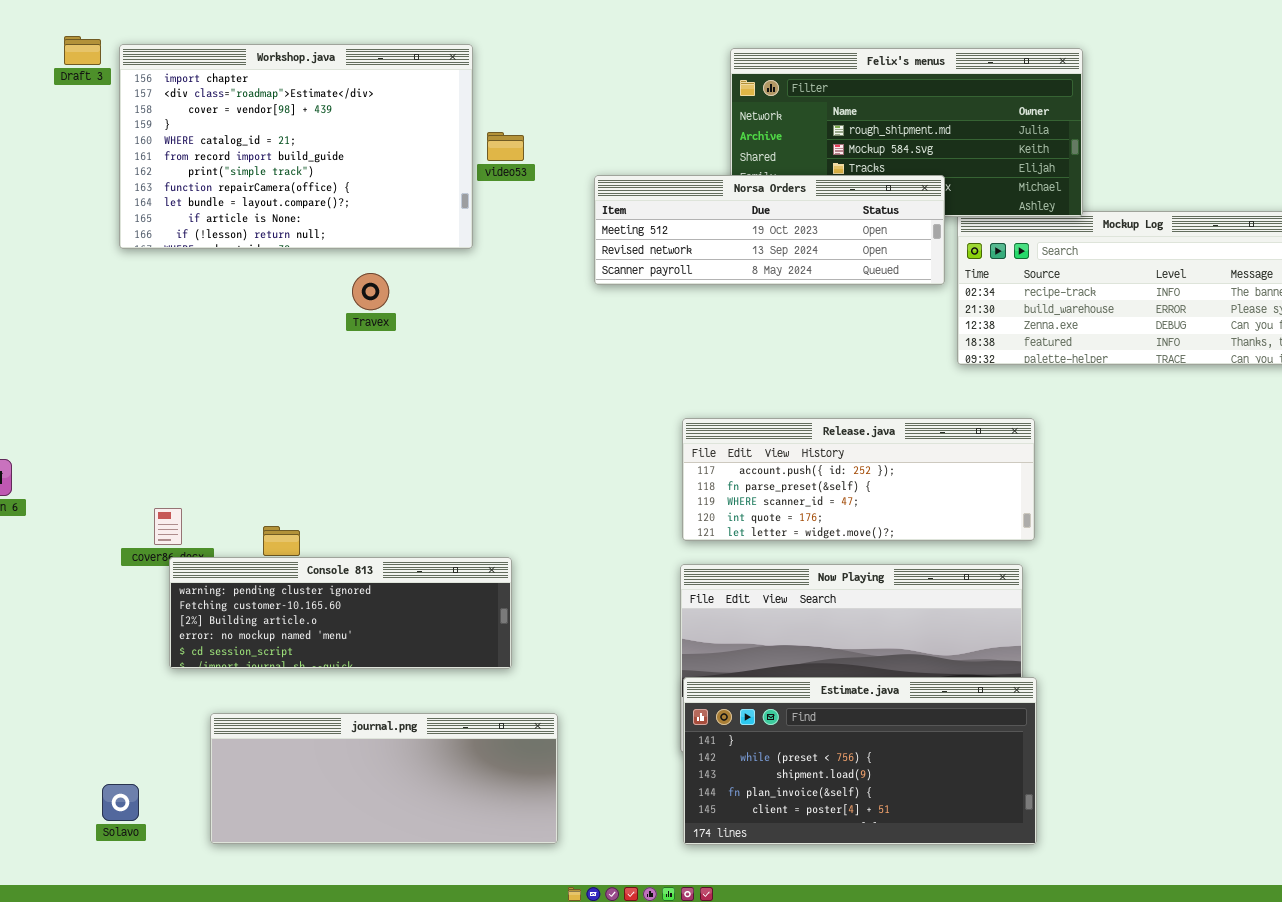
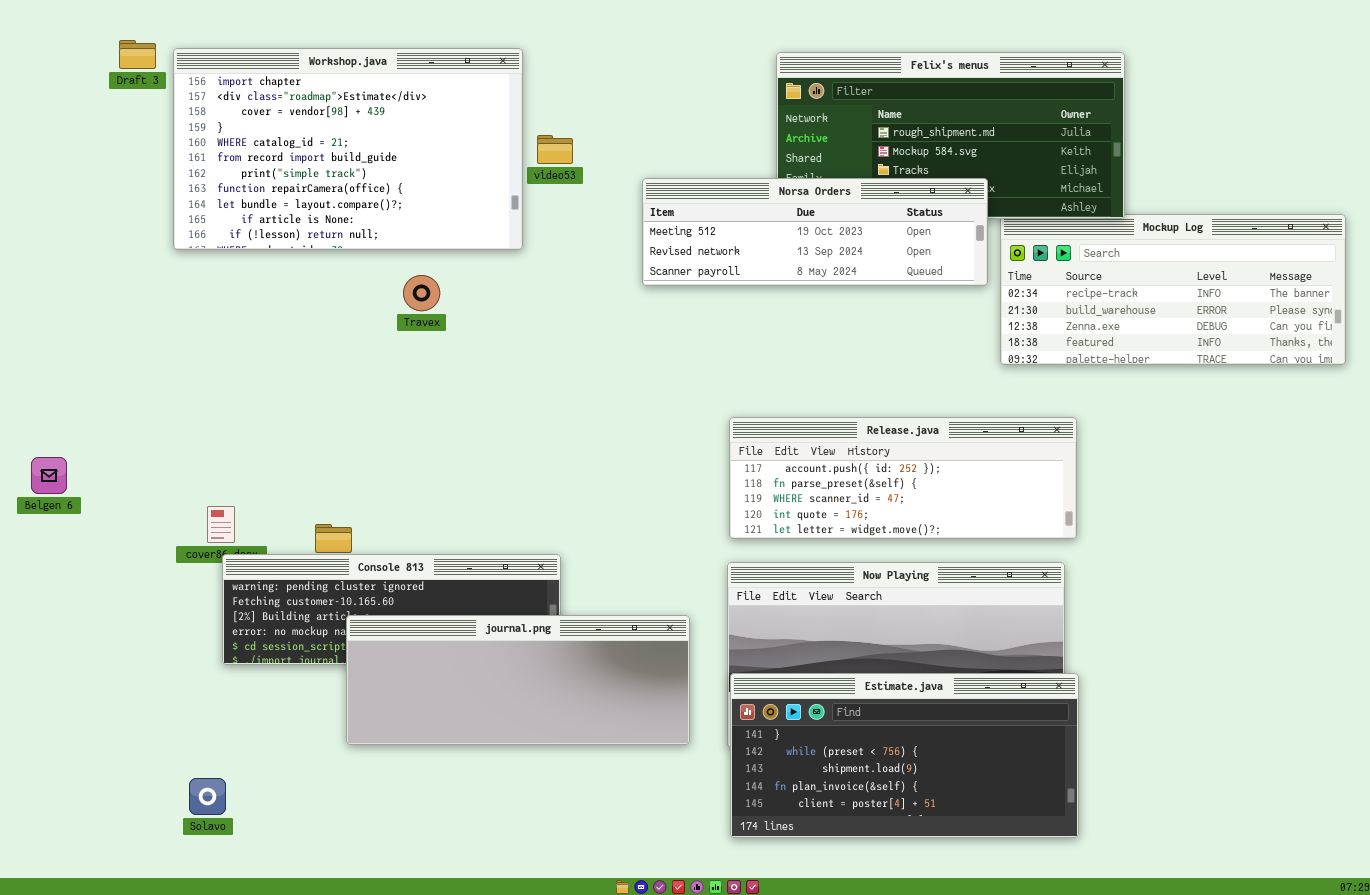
journal.png: [210,713,558,844] -> [346,615,690,745], moved
Solavo: [102,784,139,821] -> [189,778,226,815], moved

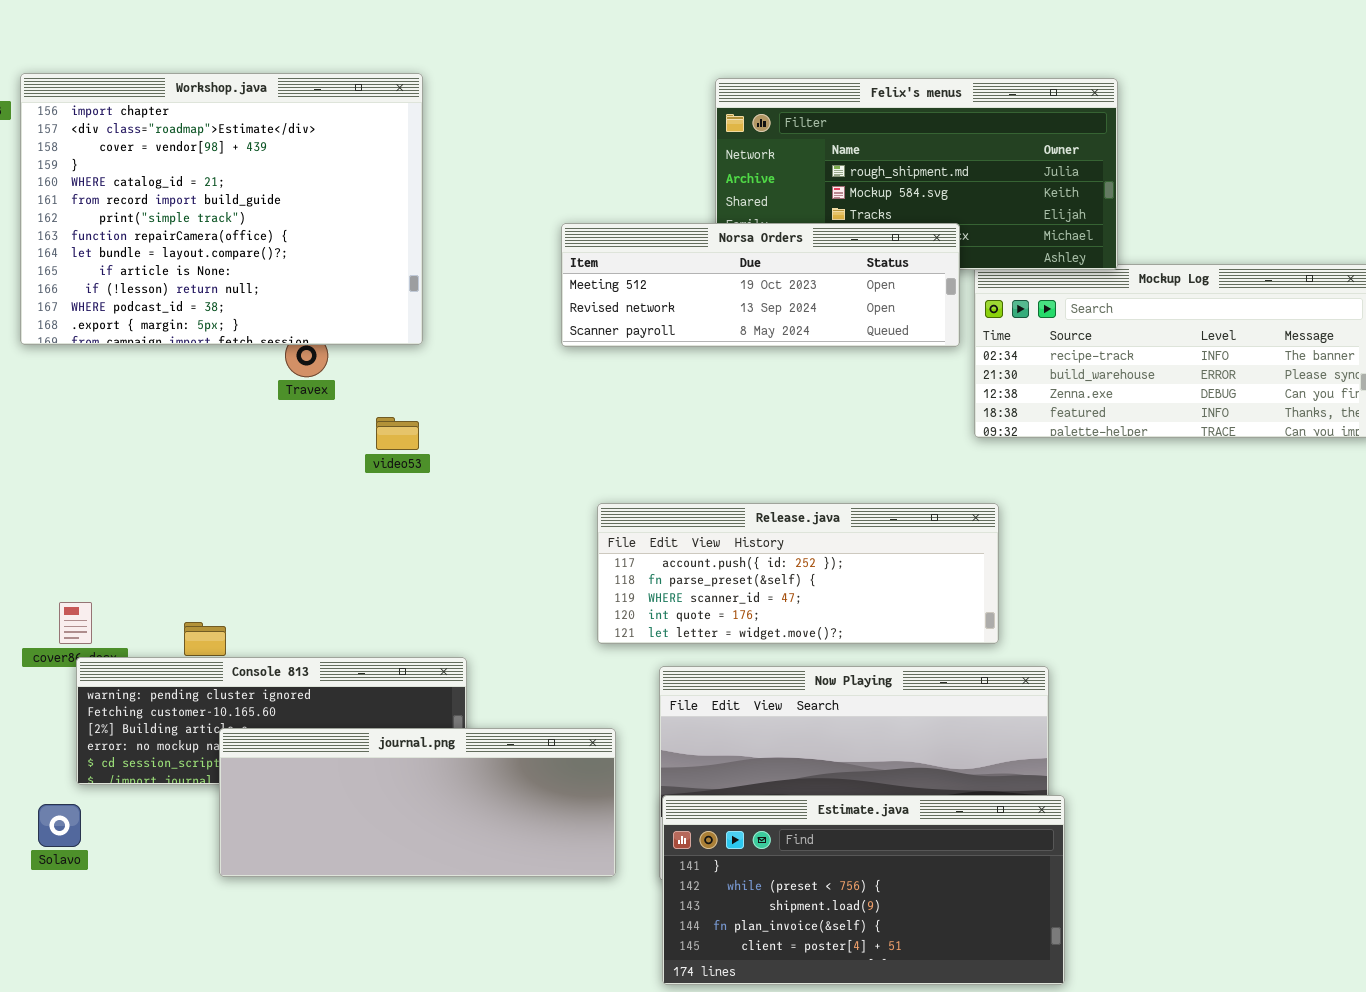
Workshop.java: [173,48,523,250] -> [20,73,423,345], resized
video53: [537,135,573,164] -> [376,417,419,450], moved
Release.java: [729,417,1077,539] -> [597,503,999,644], moved
Solavo: [189,778,226,815] -> [38,804,81,847], moved

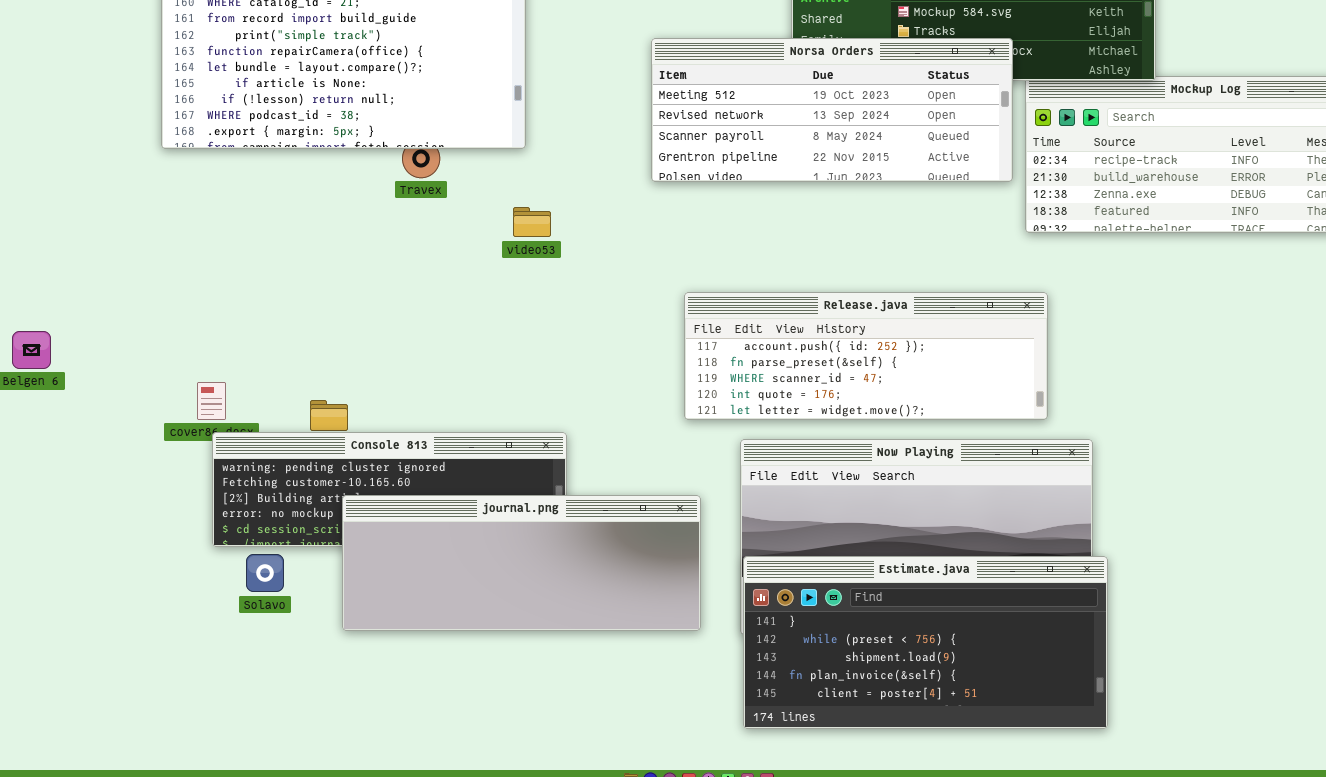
Norsa Orders: [561,223,960,347] -> [651,38,1013,182], resized
video53: [376,417,419,450] -> [513,207,551,237], moved
Solavo: [38,804,81,847] -> [246,554,284,592], moved

